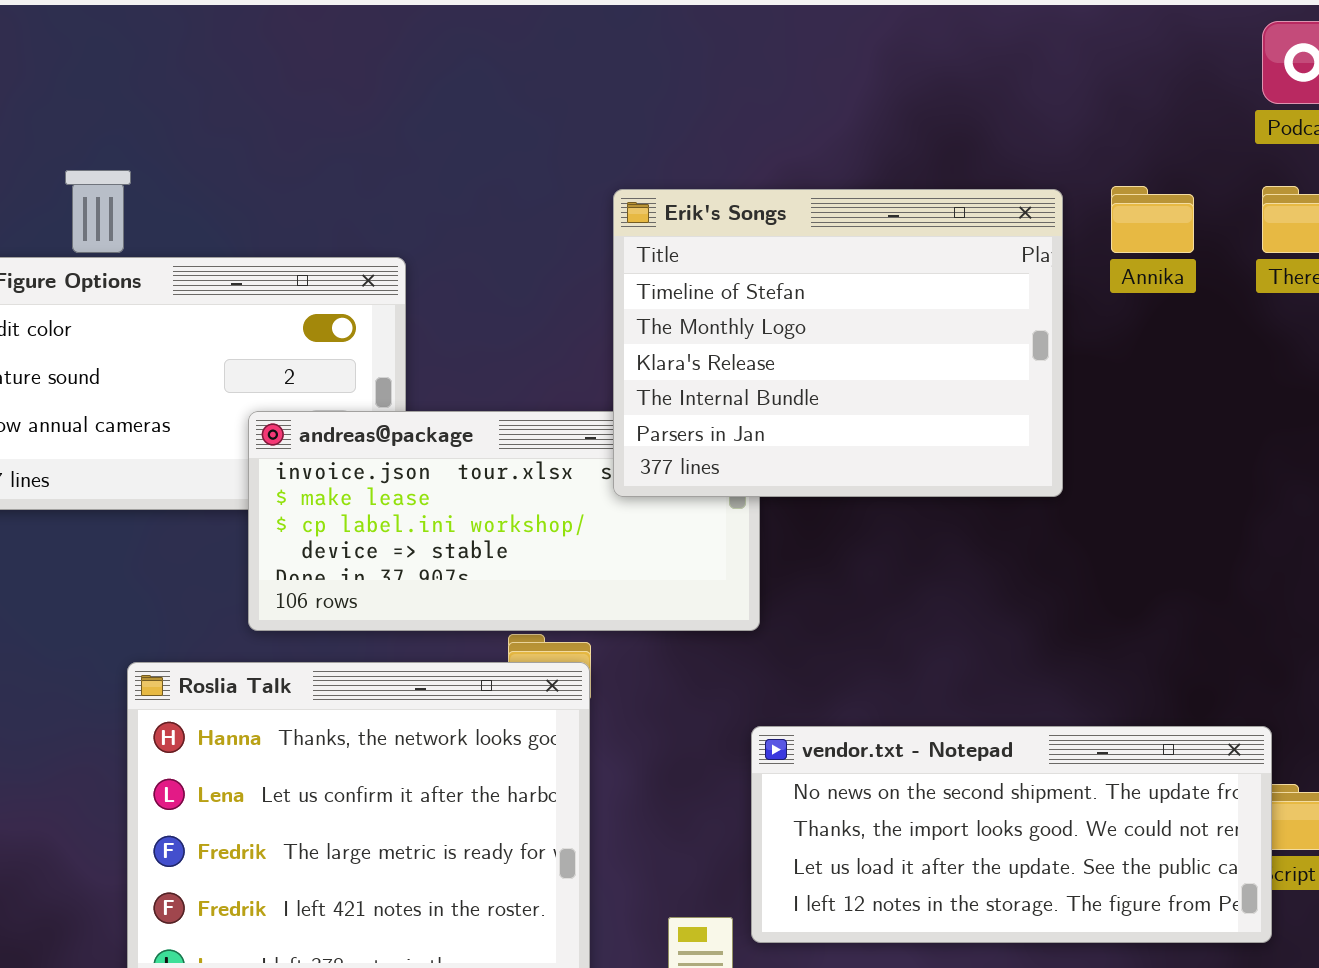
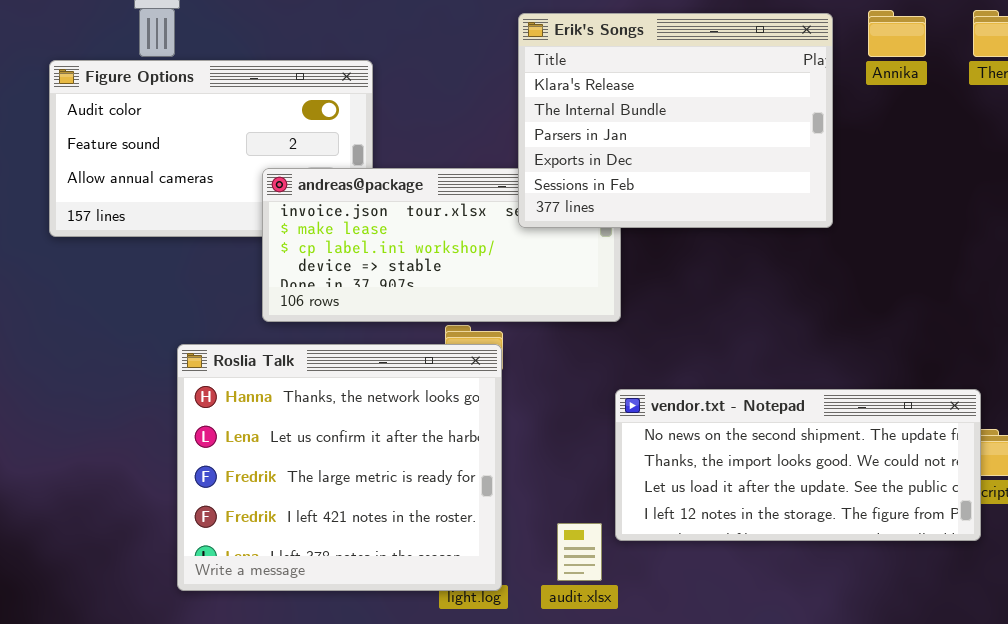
Erik's Songs: [613,189,1063,497] -> [518,13,833,228], scrolled down 2 rows

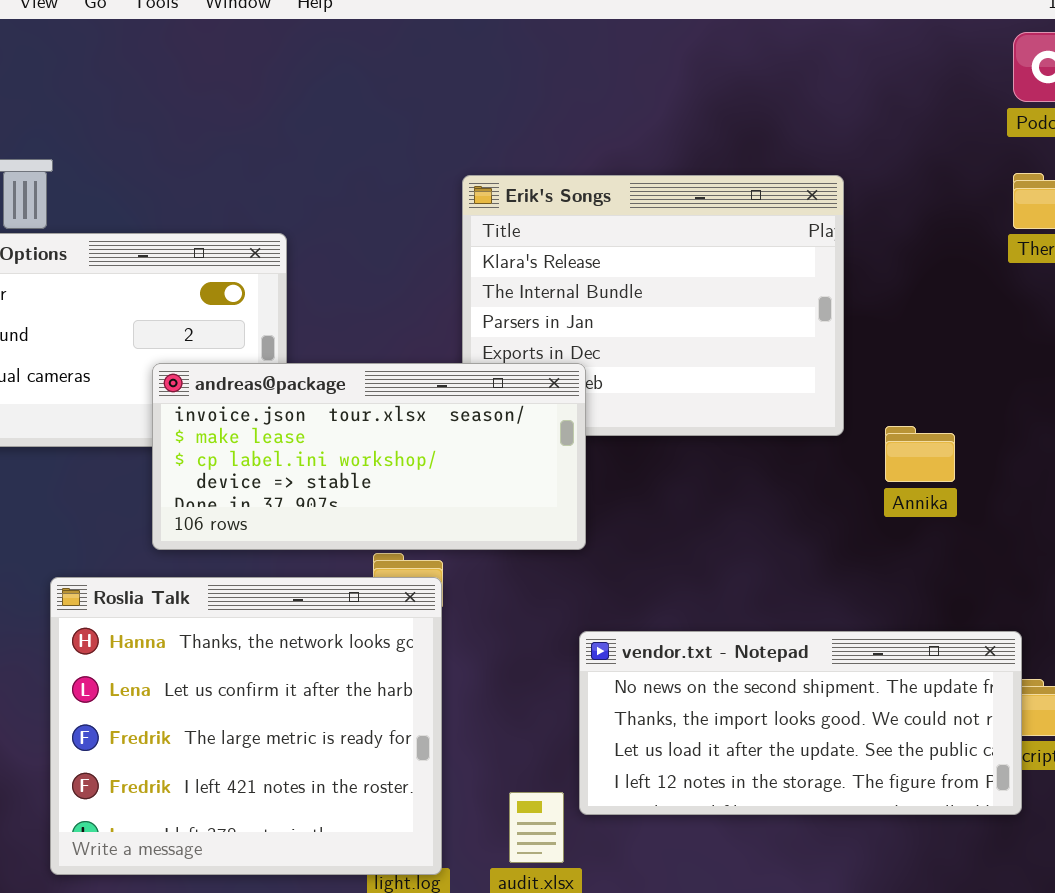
Annika: [868,10,926,57] -> [885,426,955,482], moved
andreas@package: [262,168,621,322] -> [152,363,586,550], raised

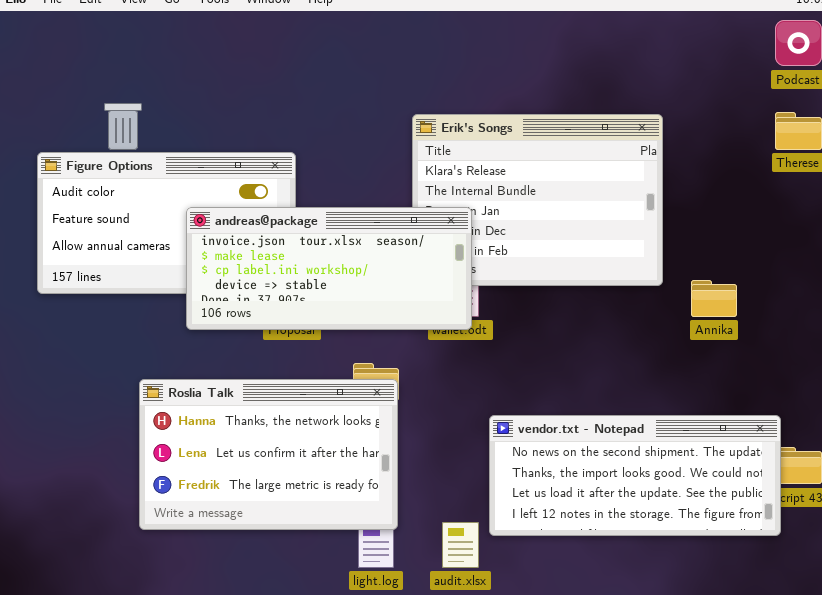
andreas@package: [152,363,586,550] -> [186,207,472,330], moved
Roslia Talk: [50,577,442,875] -> [139,379,398,530], resized

